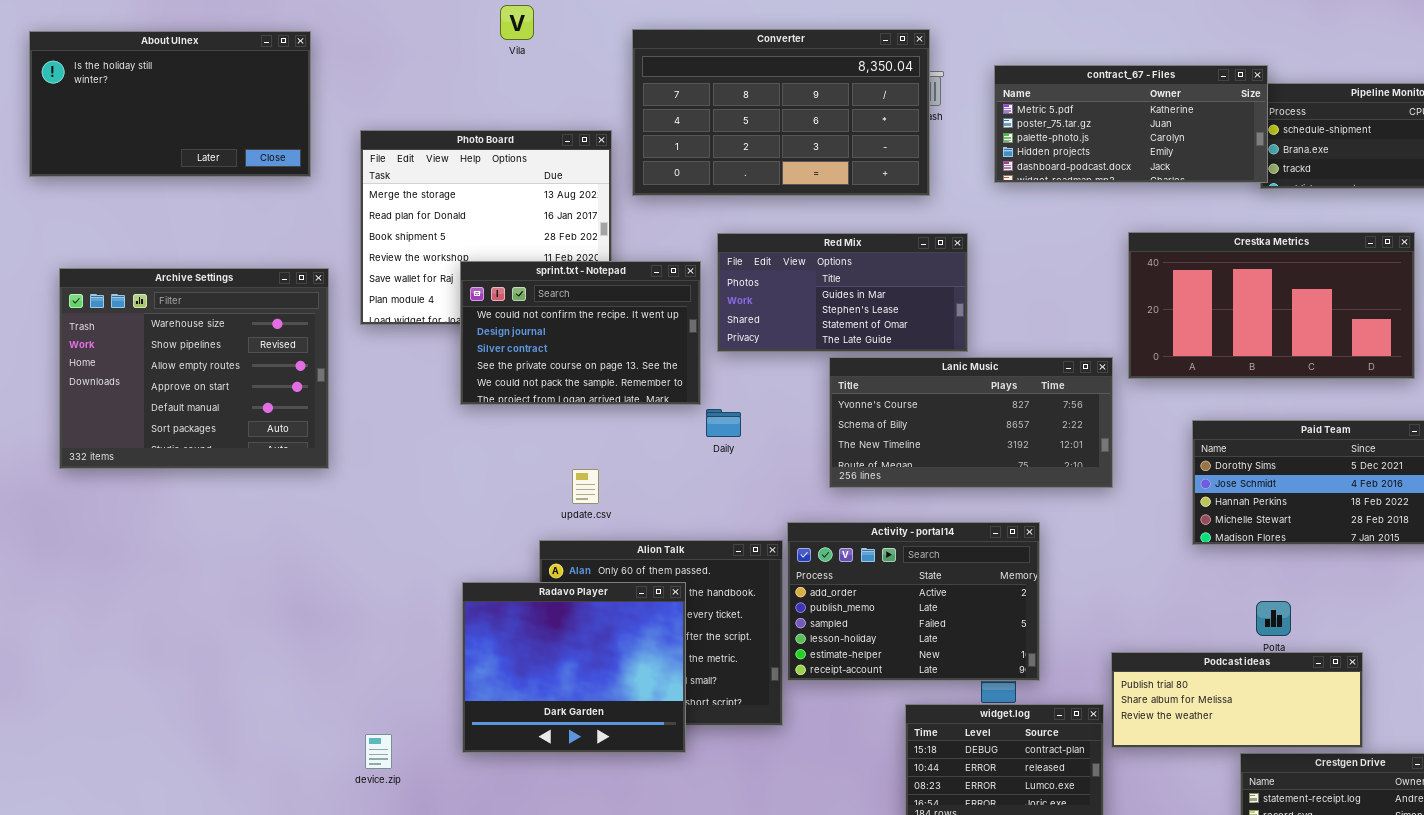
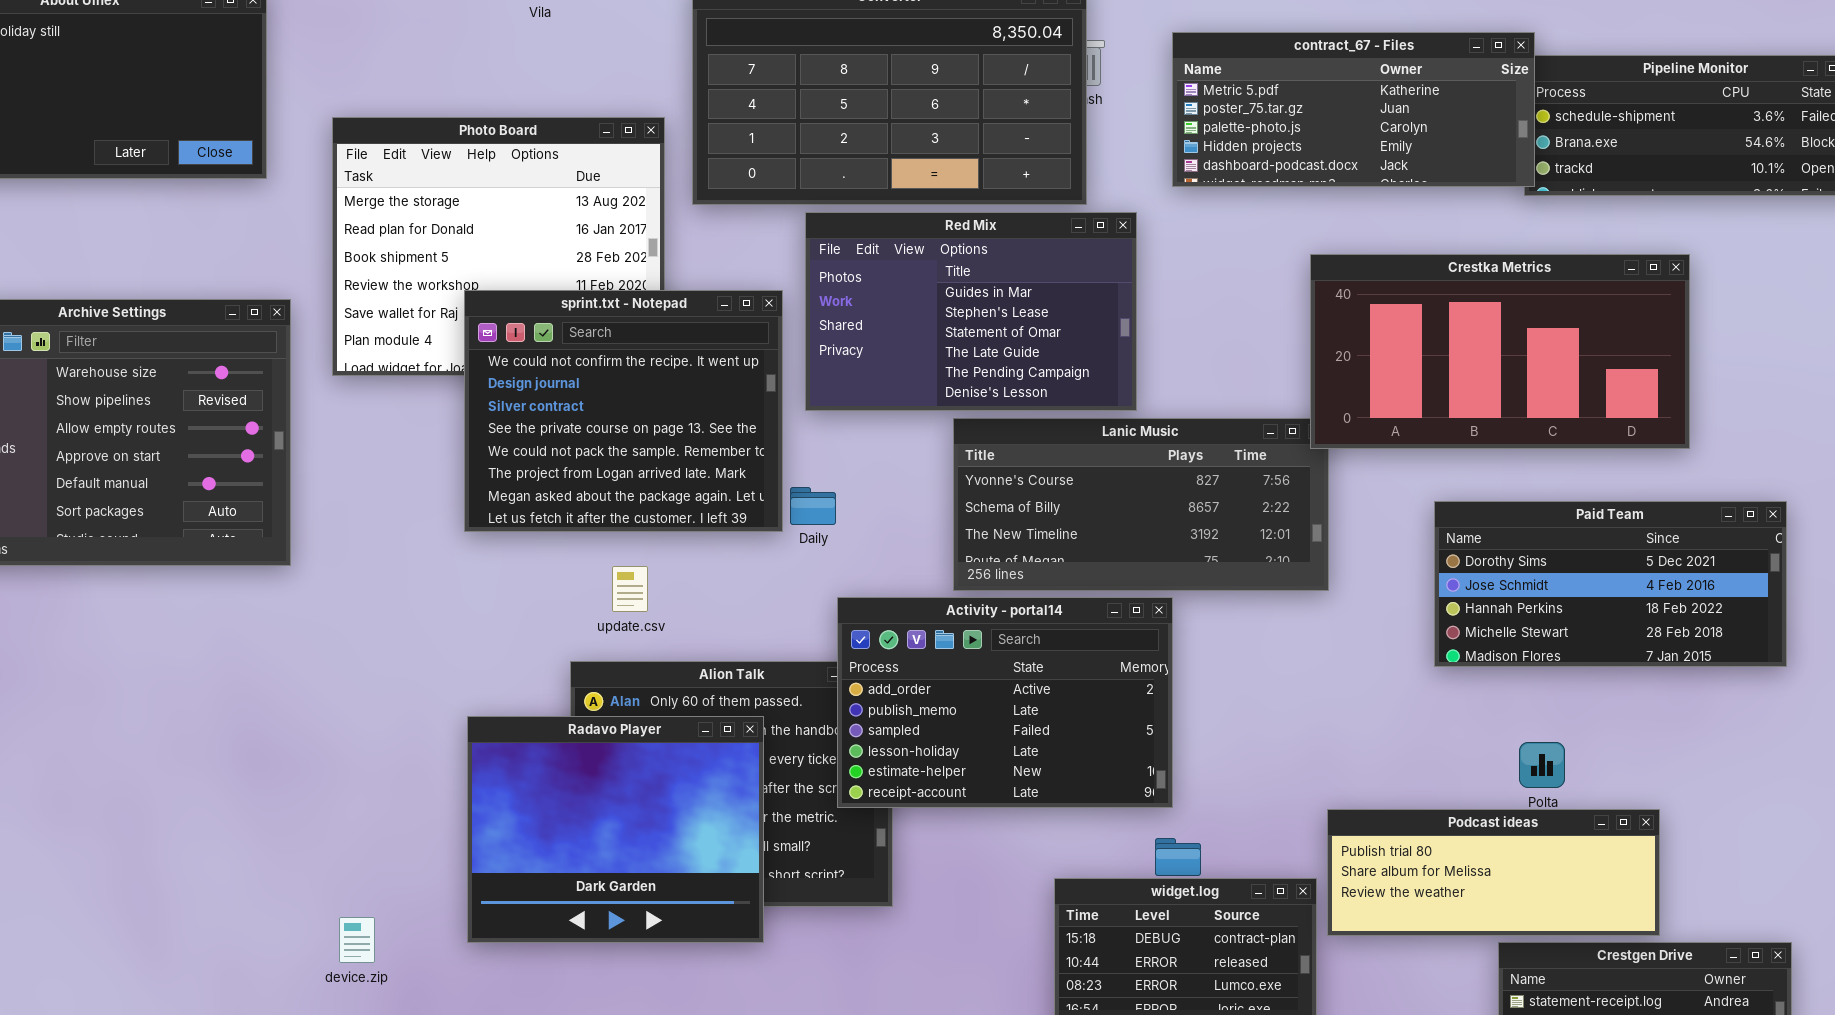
Crestka Metrics: [1128,232,1415,379] -> [1310,254,1690,449], moved
Red Mix: [717,233,968,352] -> [805,212,1137,411], resized
sprint.txt - Notepad: [460,261,701,405] -> [464,290,783,532], resized
Activity - portal14: [787,522,1040,681] -> [837,597,1173,808], moved

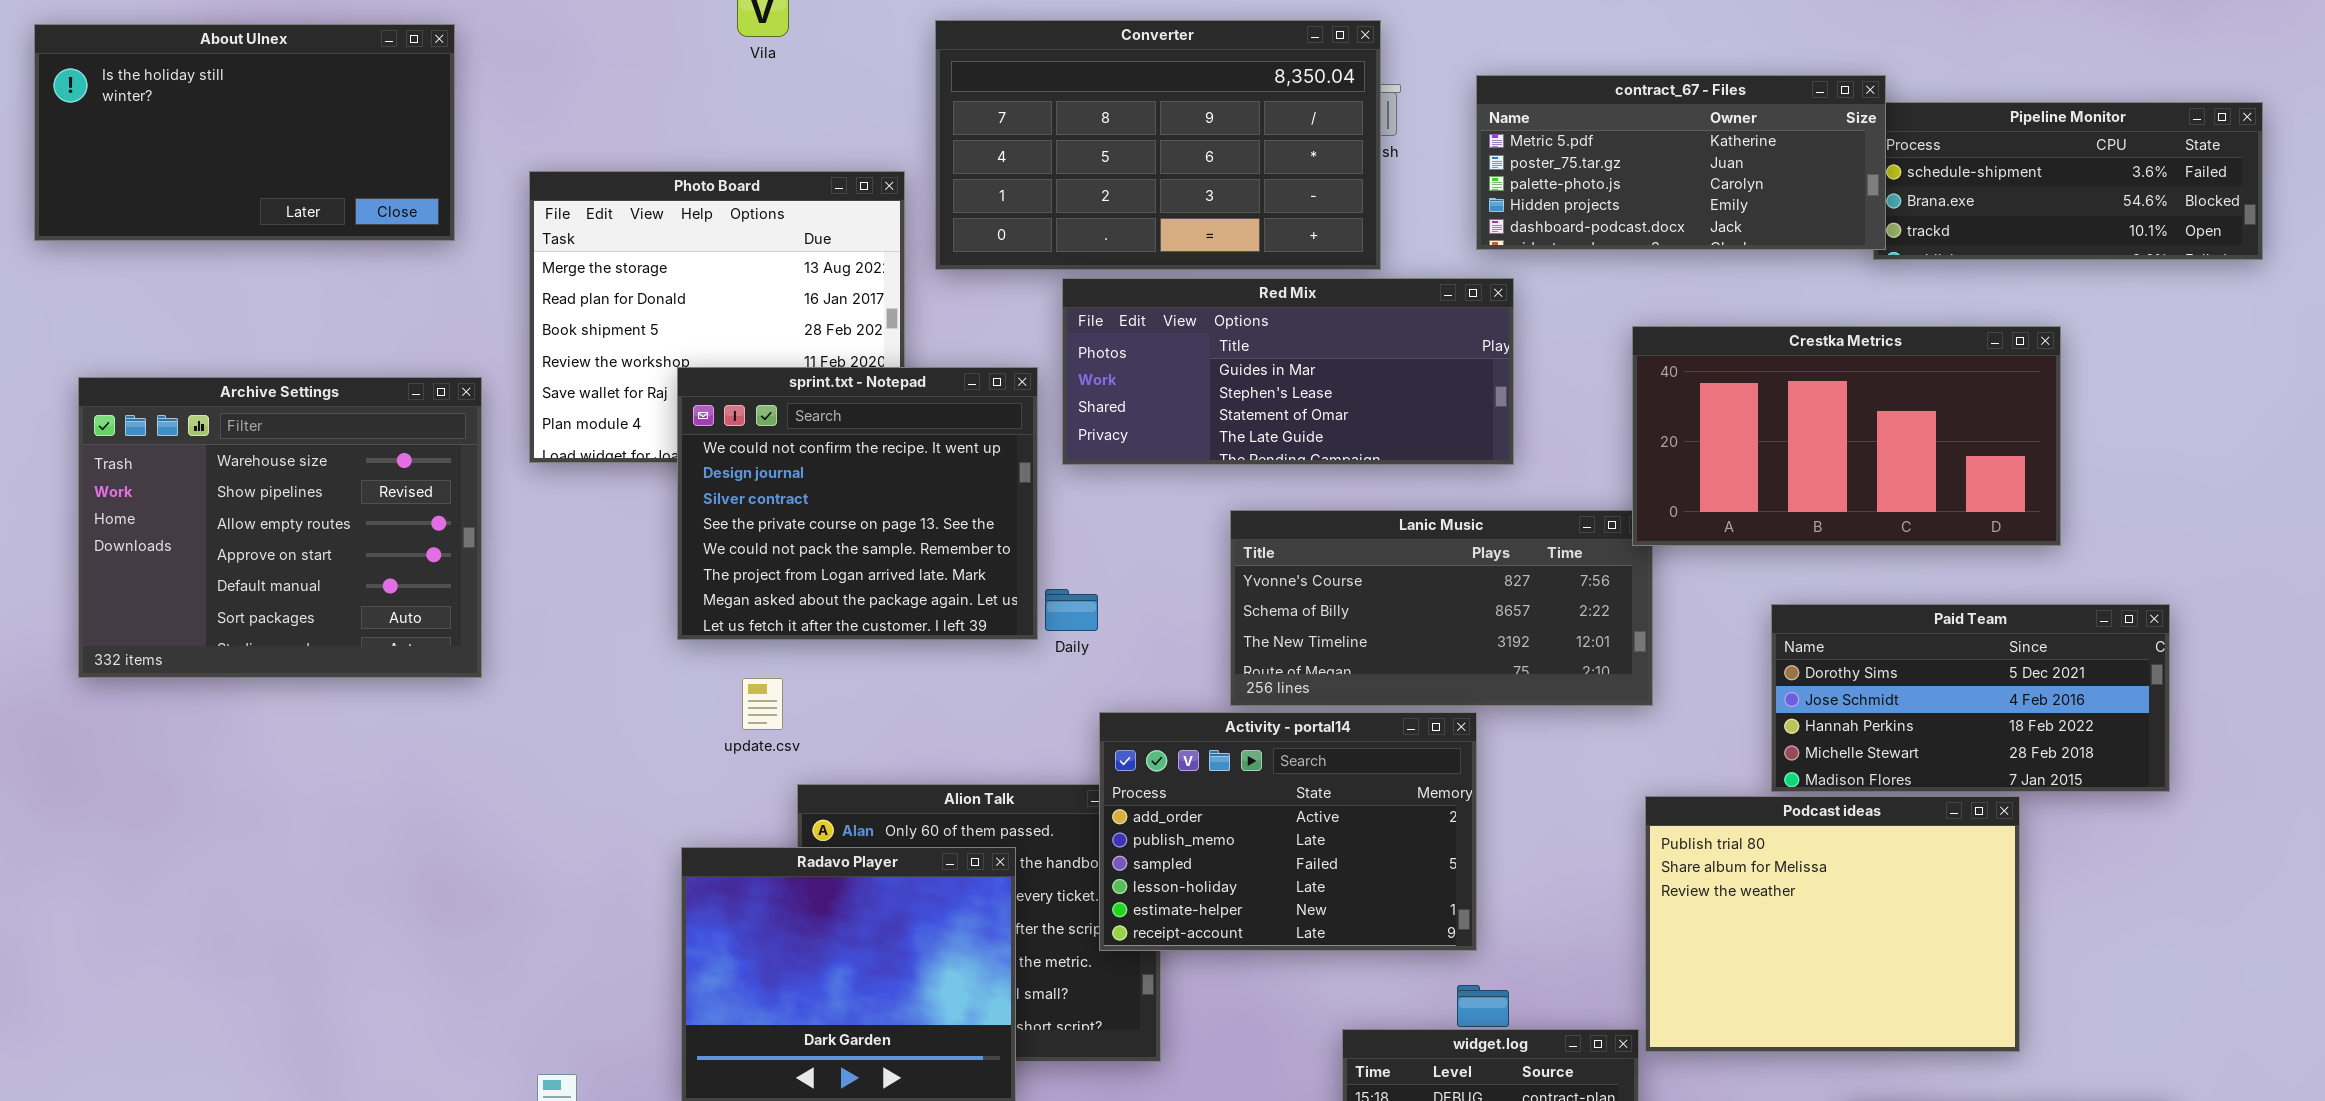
Red Mix: [805,212,1137,411] -> [1062,278,1514,465], resized
update.csv: [612,566,648,612] -> [742,678,783,730], moved
Podcast ideas: [1327,809,1660,936] -> [1645,796,2020,1052], moved, resized

